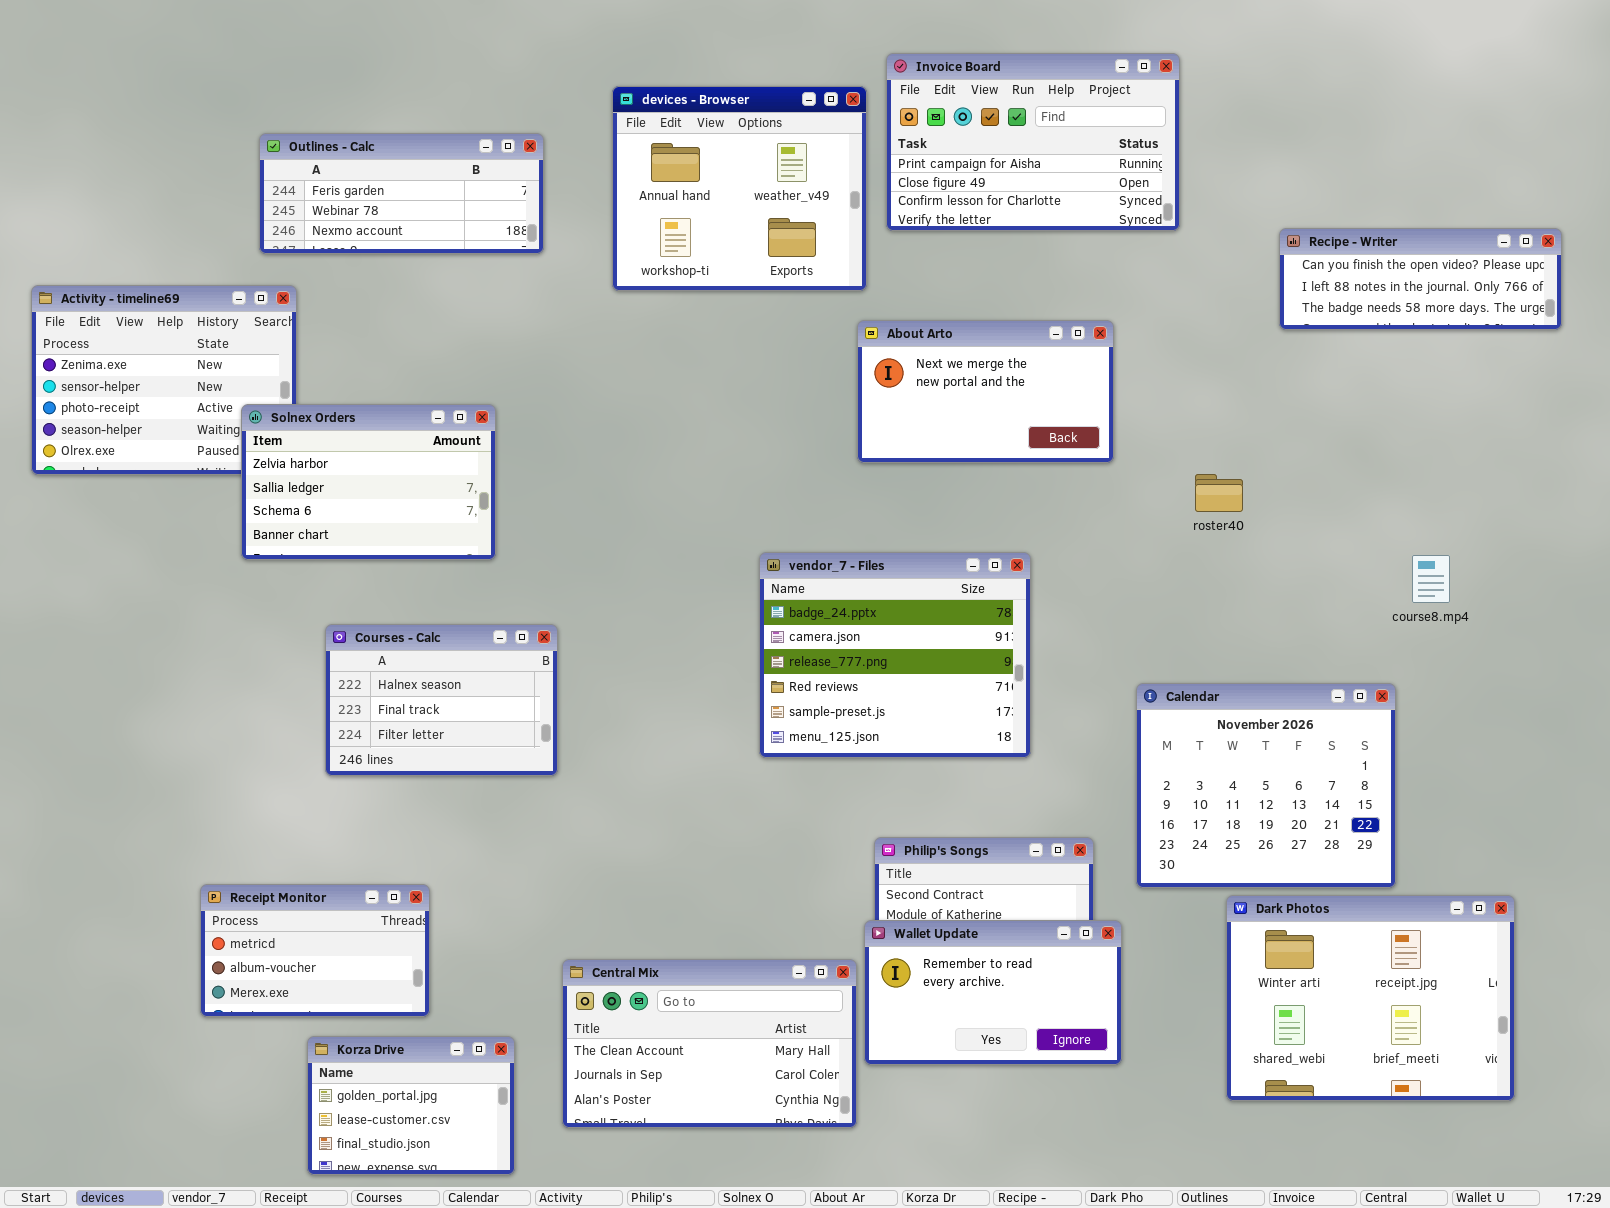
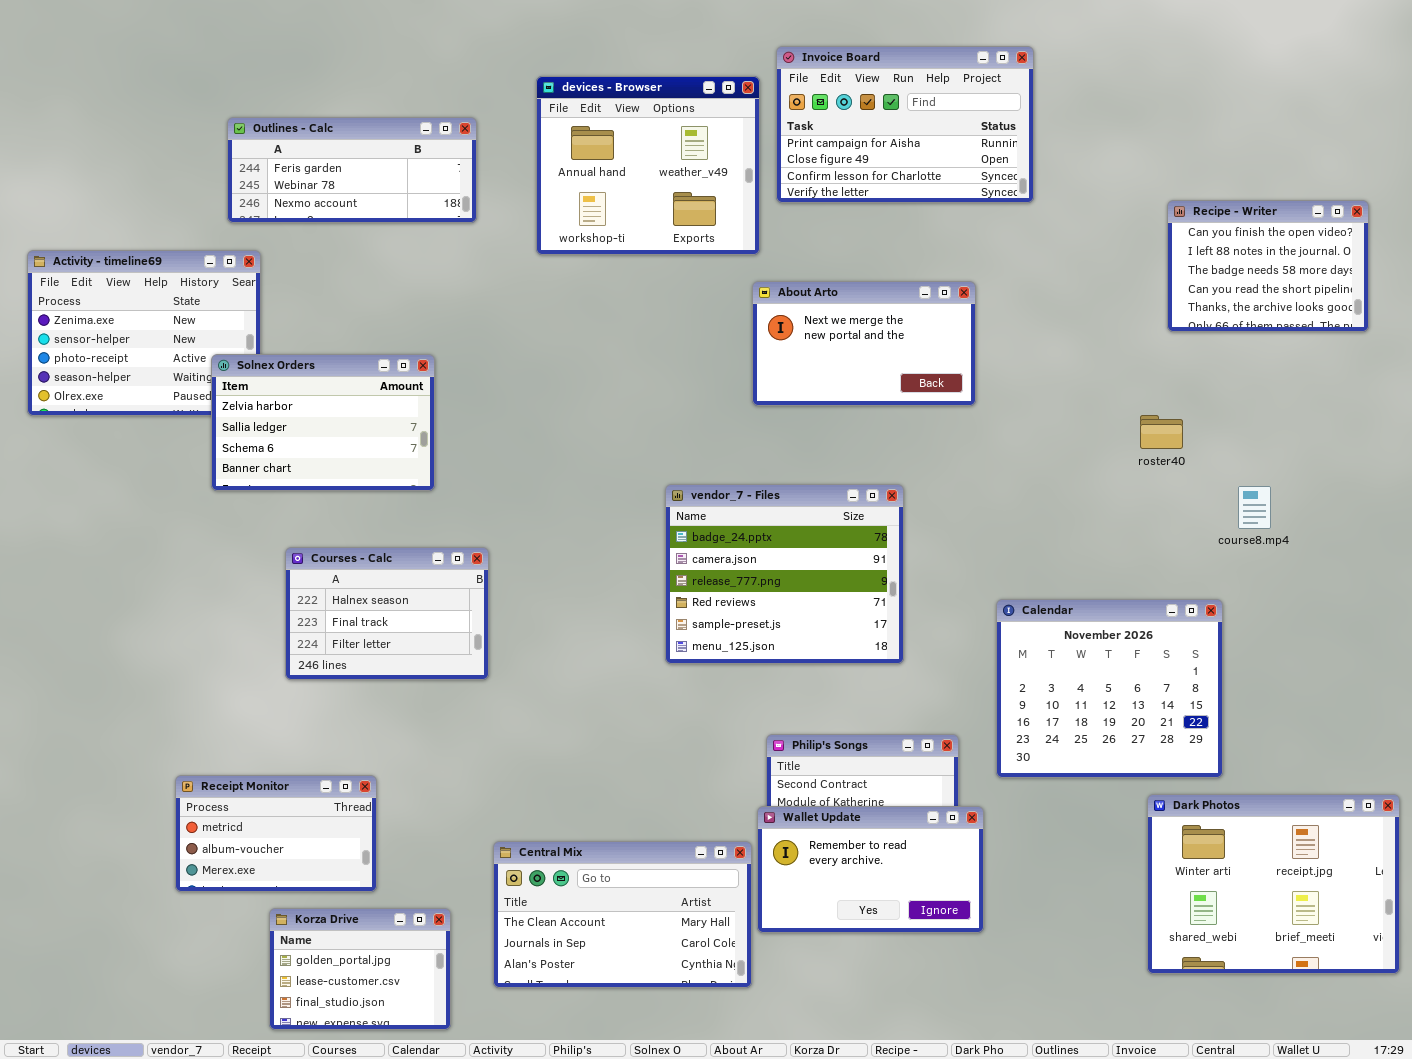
Recipe - Writer: [1279,228,1562,330] -> [1167,200,1369,332], resized
roster40: [1195,474,1243,512] -> [1140,415,1183,449], moved
Dark Photos: [1226,895,1515,1101] -> [1147,794,1400,974], moved

